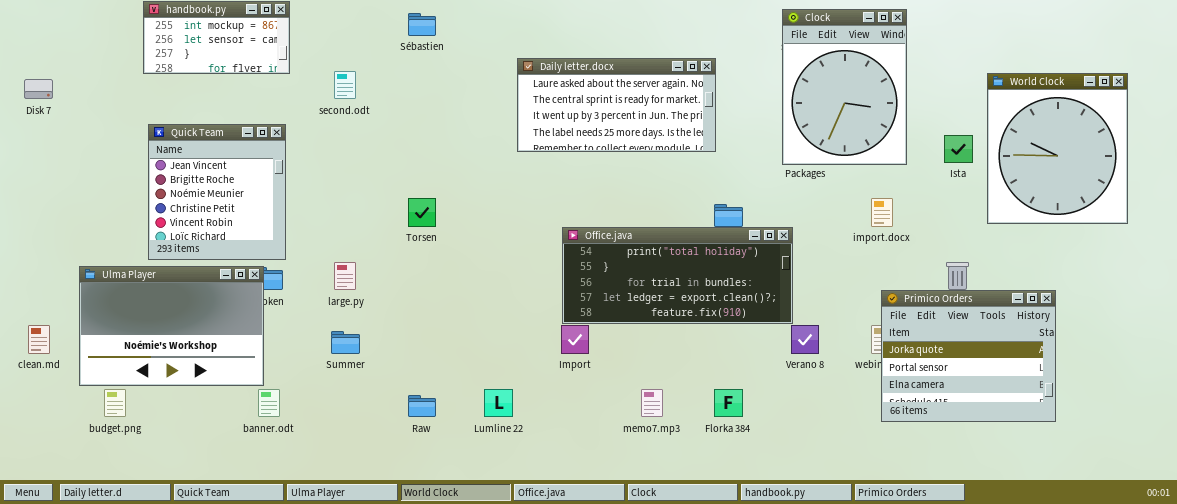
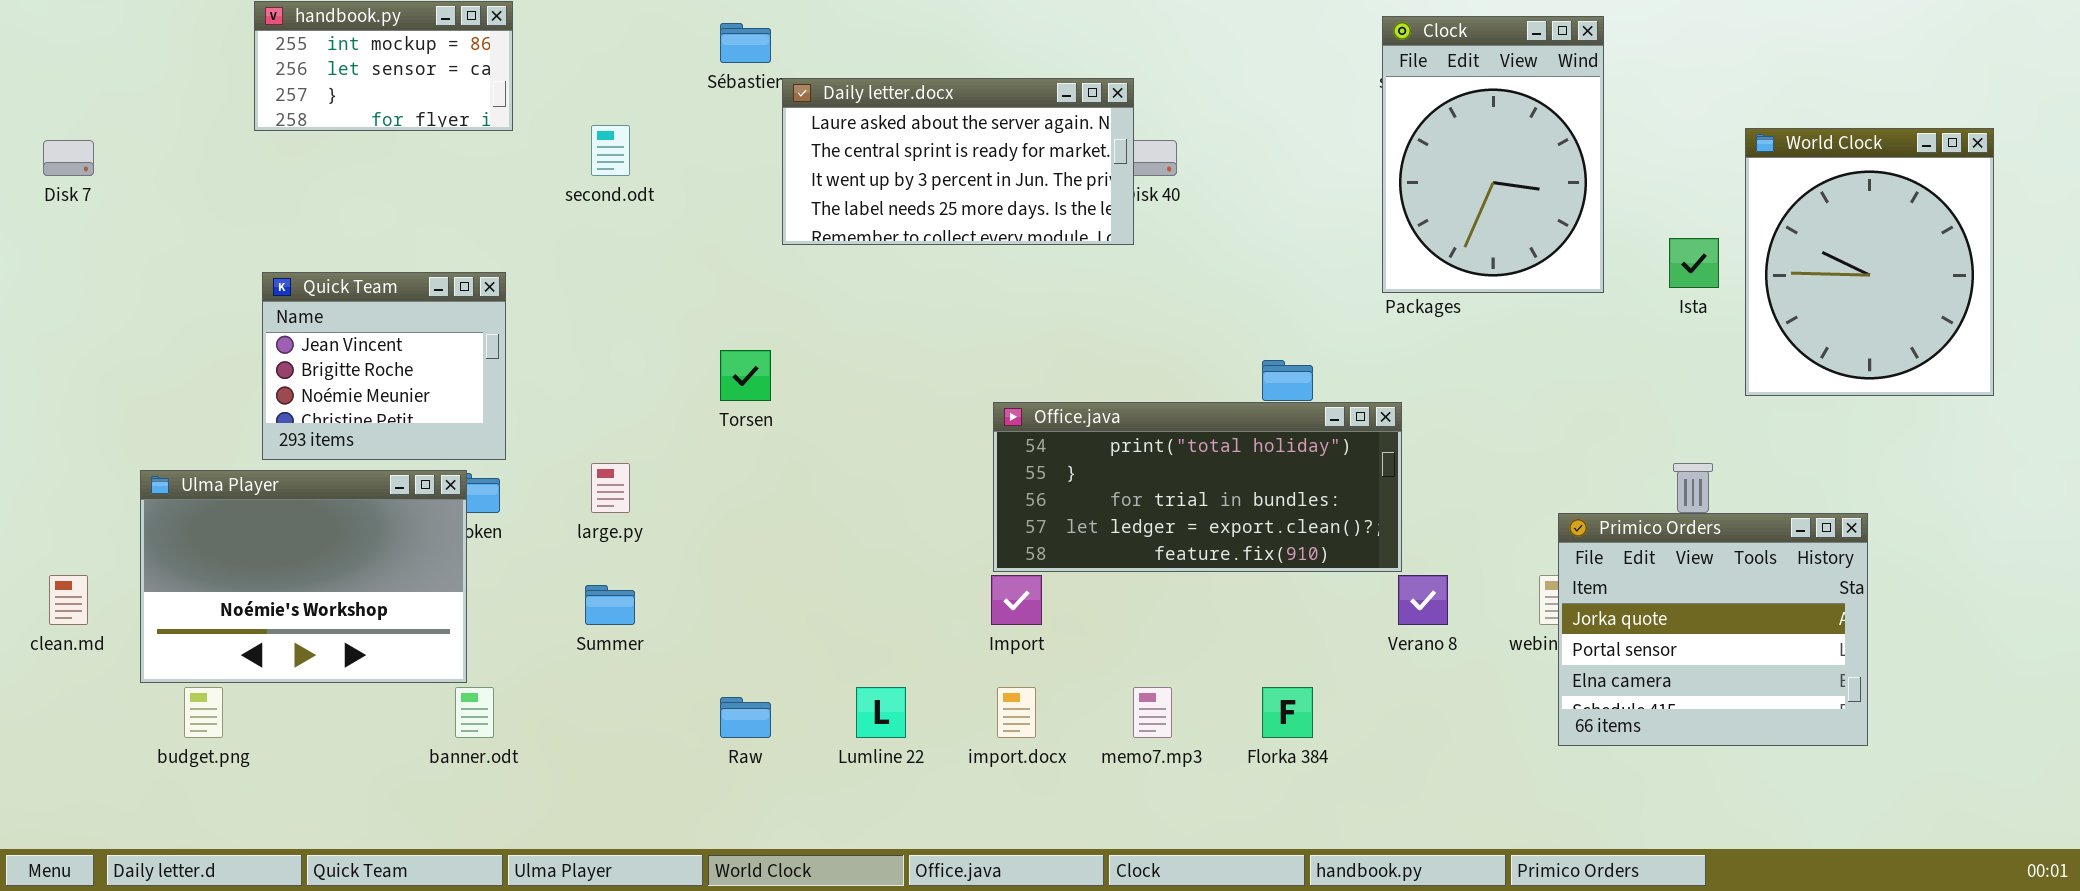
Daily letter.docx: [517,58,716,152] -> [782,78,1134,245], moved
Quick Team: [148,124,286,260] -> [262,272,506,460], resized
import.docx: [871,198,893,227] -> [997,687,1036,738], moved

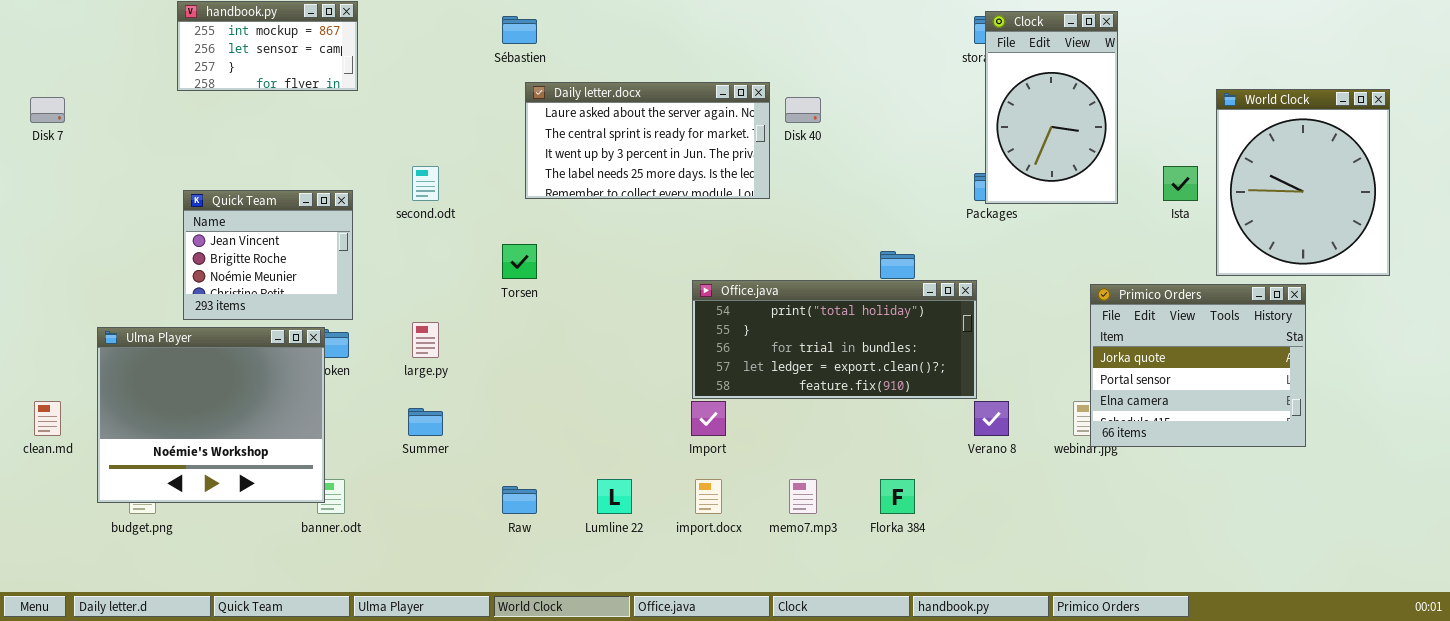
Clock: [1382,16,1604,293] -> [985,11,1118,204], resized
Daily letter.docx: [782,78,1134,245] -> [525,82,770,199], moved
second.odt: [591,125,630,176] -> [412,166,439,201], moved
Ulma Player: [140,470,467,683] -> [97,327,325,503], resized
Primico Orders: [1558,513,1868,746] -> [1090,284,1306,447], moved

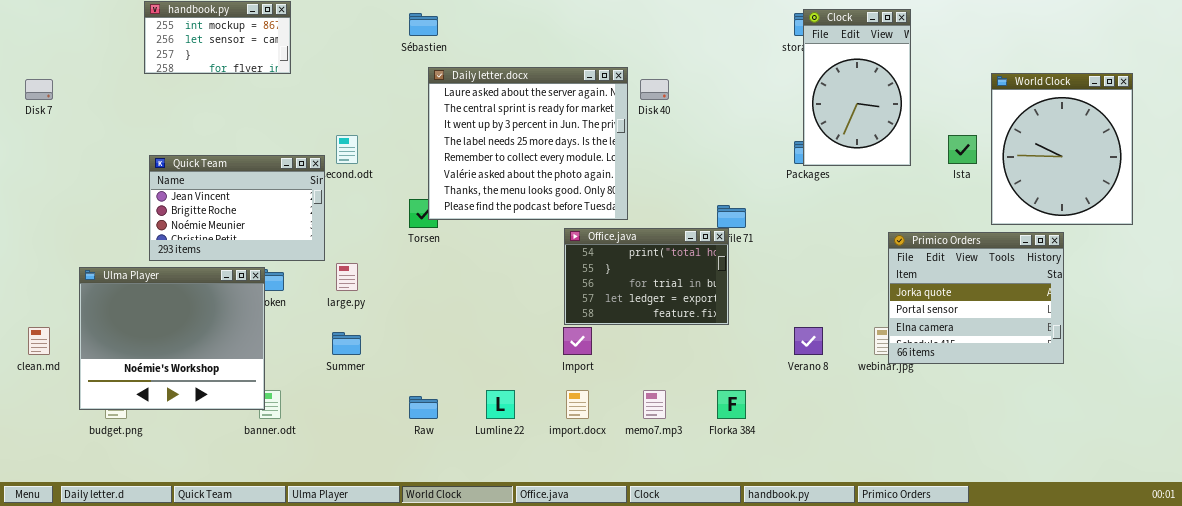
Daily letter.docx: [525,82,770,199] -> [428,67,628,220], resized
Quick Team: [183,190,353,320] -> [149,155,325,261], resized
Office.java: [692,280,977,399] -> [564,228,729,325], resized

